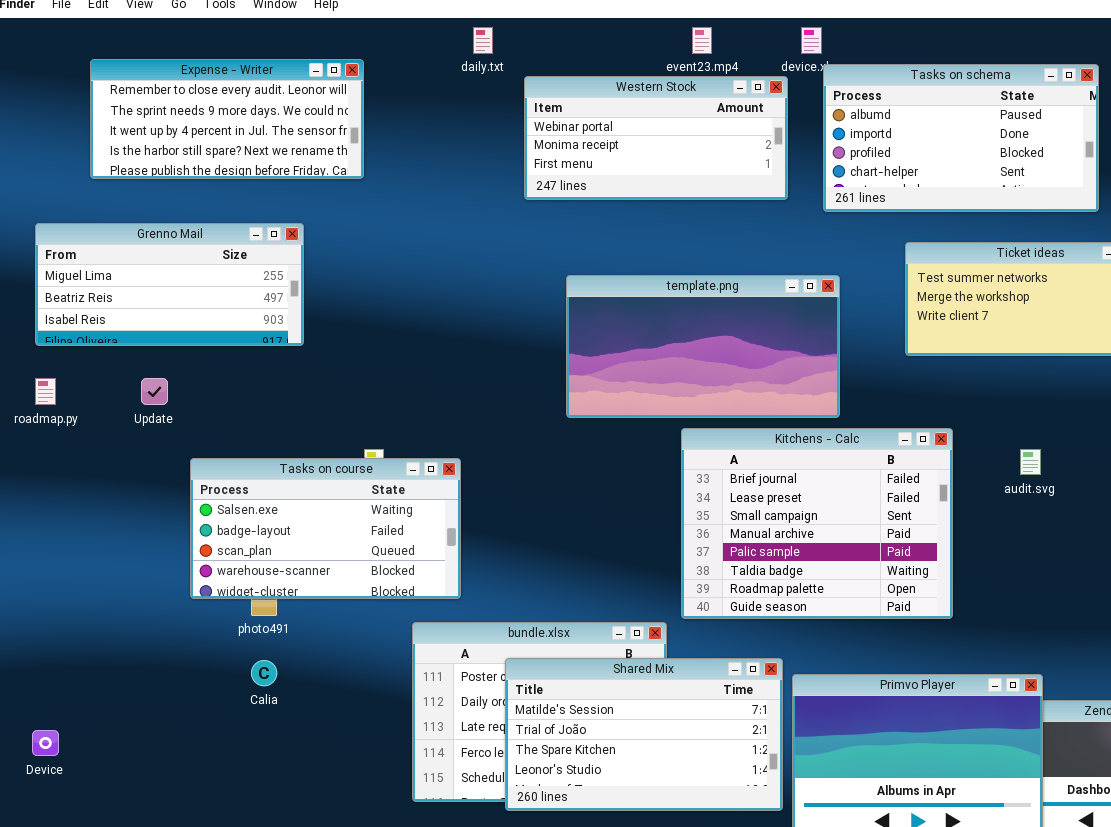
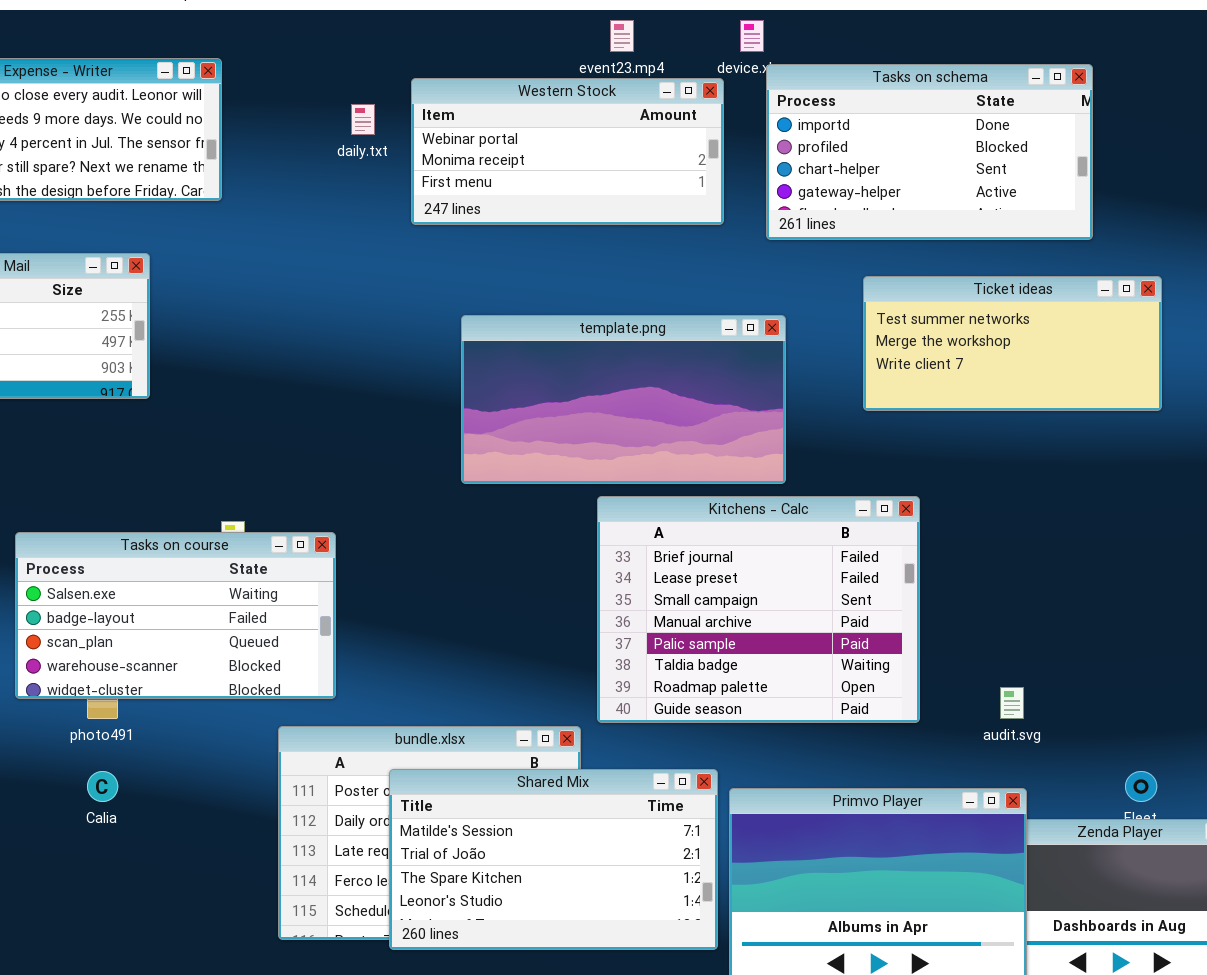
daily.txt: [473,27,493,54] -> [351,104,375,135], moved
Tasks on schema: [823,64,1099,212] -> [766,64,1093,240], scrolled down 1 row
audit.svg: [1020,449,1041,475] -> [1000,687,1024,719], moved

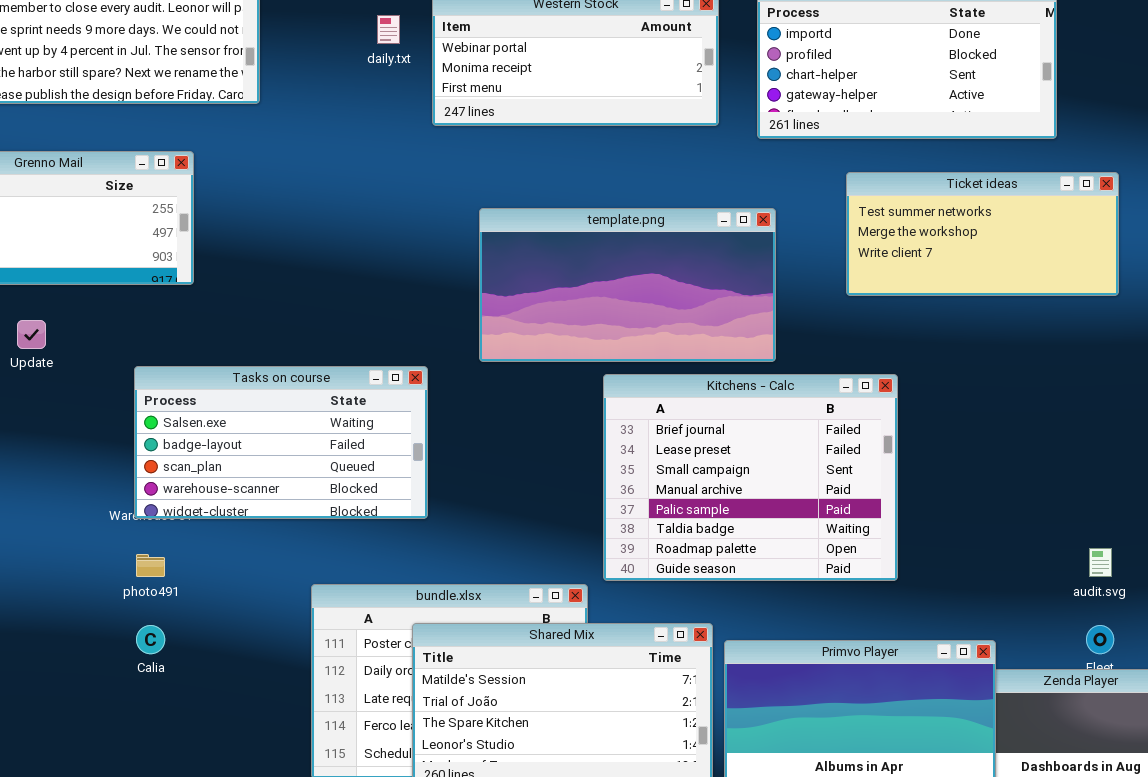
Tasks on course: [15,532,336,699] -> [134,366,428,519], moved
audit.svg: [1000,687,1024,719] -> [1089,548,1112,577], moved

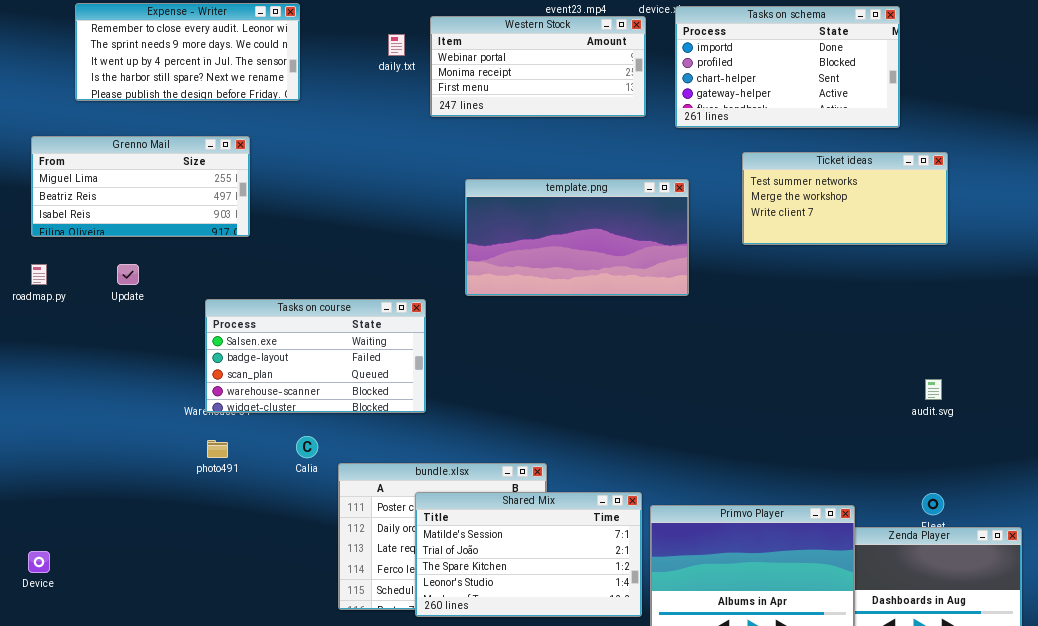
Kitchens - Calc: [603,374,898,581] -> none, closed
audit.svg: [1089,548,1112,577] -> [925,379,942,400], moved
Calia: [136,625,165,654] -> [296,436,318,458], moved

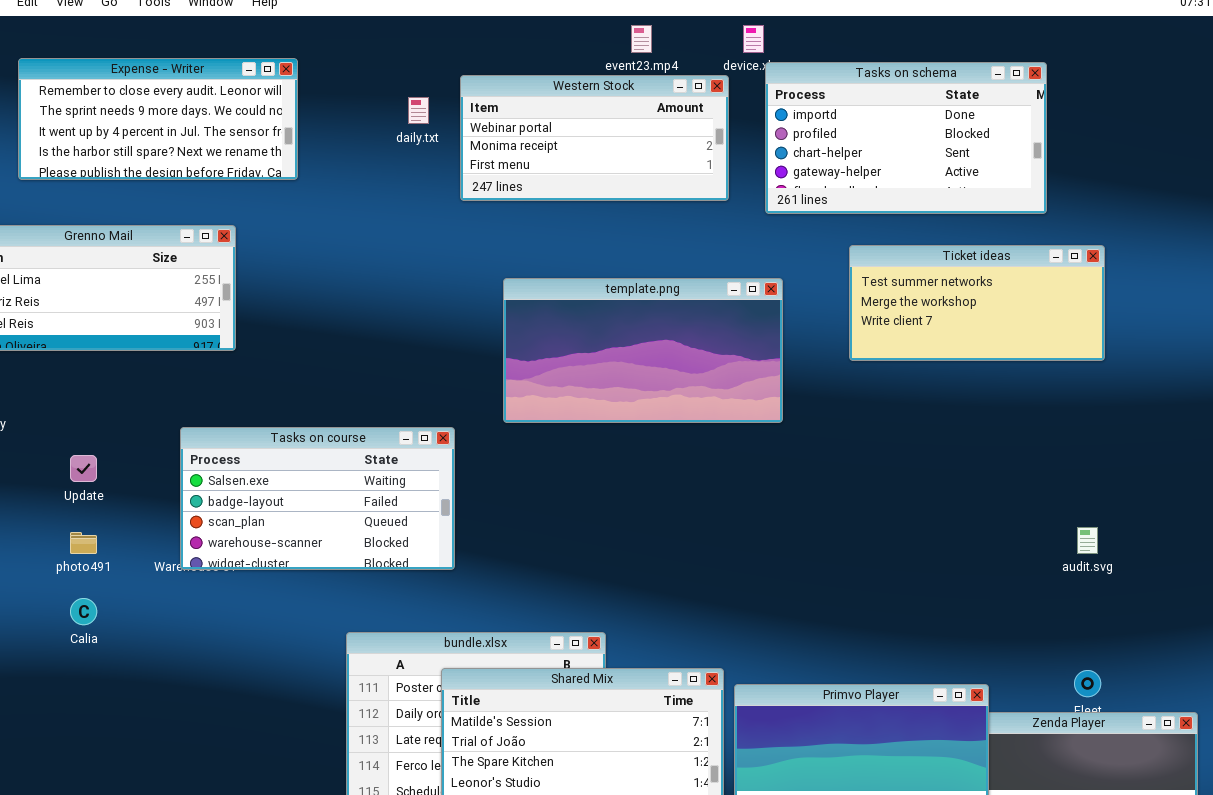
Update: [117,264,139,285] -> [70,455,97,482], moved
Calia: [296,436,318,458] -> [70,598,97,625], moved
photo491: [207,440,228,458] -> [70,532,97,554], moved

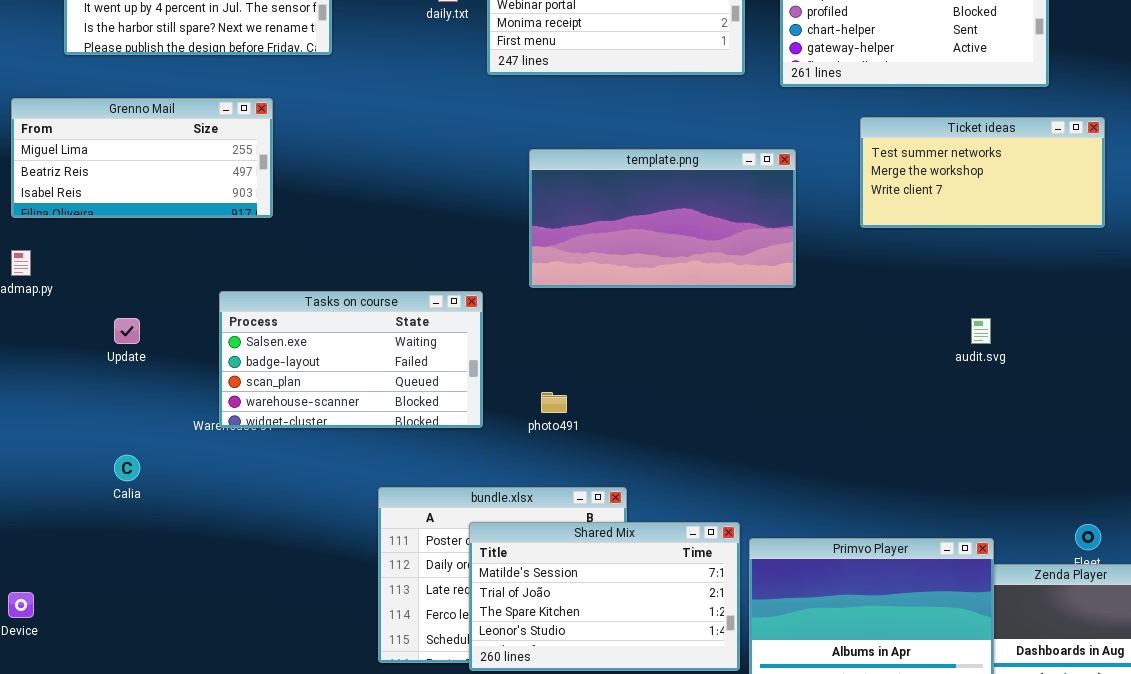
audit.svg: [1077,527,1098,554] -> [971,318,991,344], moved
photo491: [70,532,97,554] -> [541,392,567,413], moved

